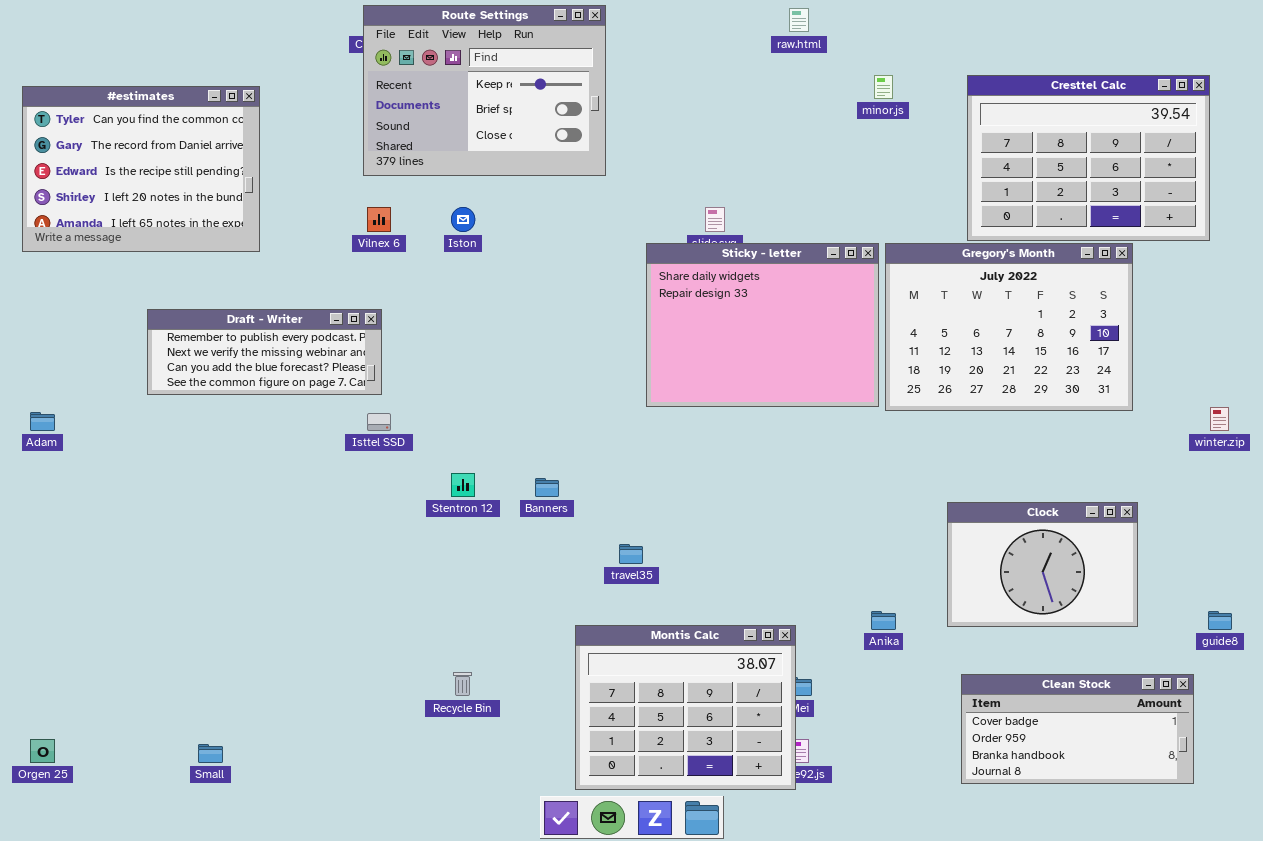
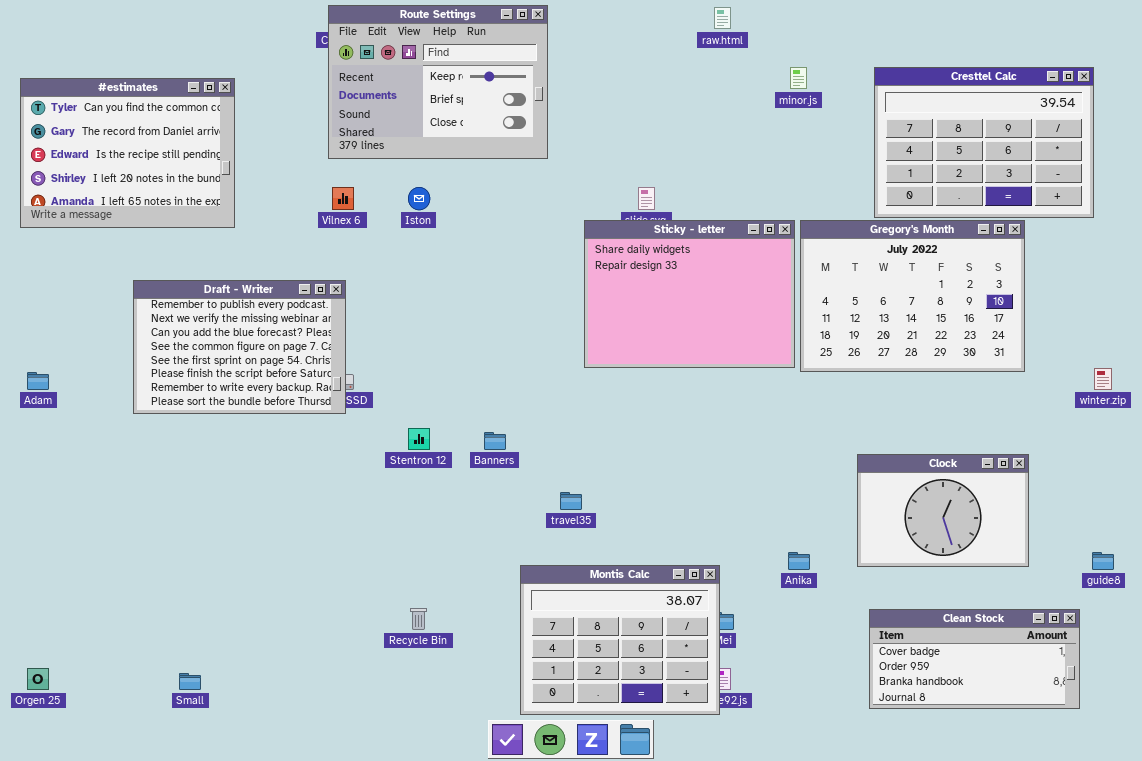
Draft - Writer: [147,309,382,395] -> [133,280,346,414], resized

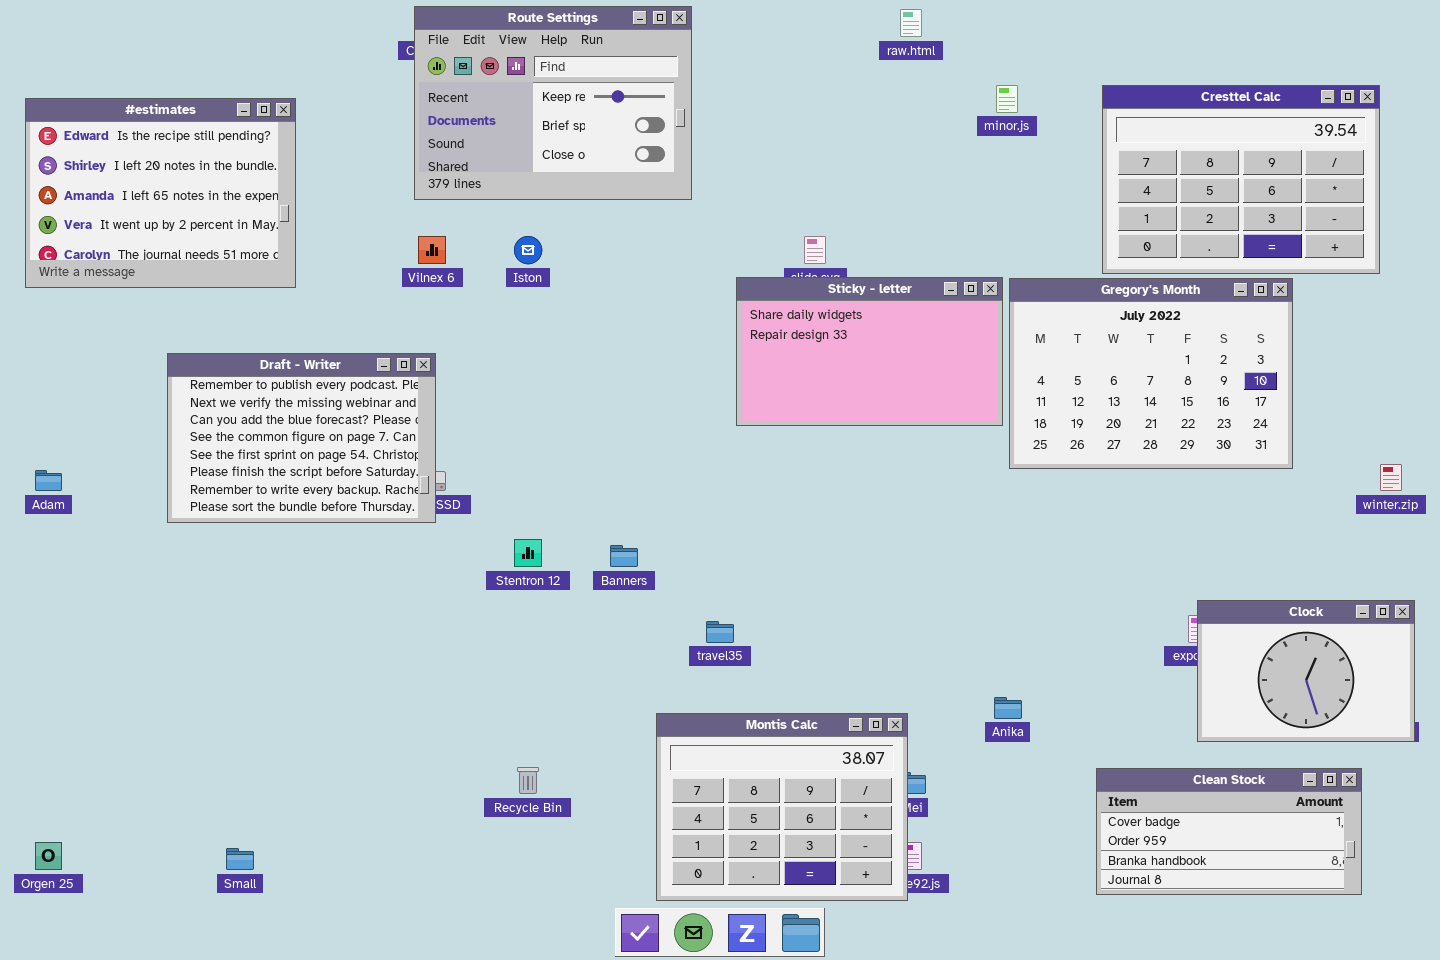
#estimates: [20,78,235,228] -> [25,98,296,288], scrolled down 2 rows
Sticky - letter: [584,220,795,368] -> [736,277,1003,426], resized
Clock: [857,454,1029,567] -> [1197,600,1415,742], moved

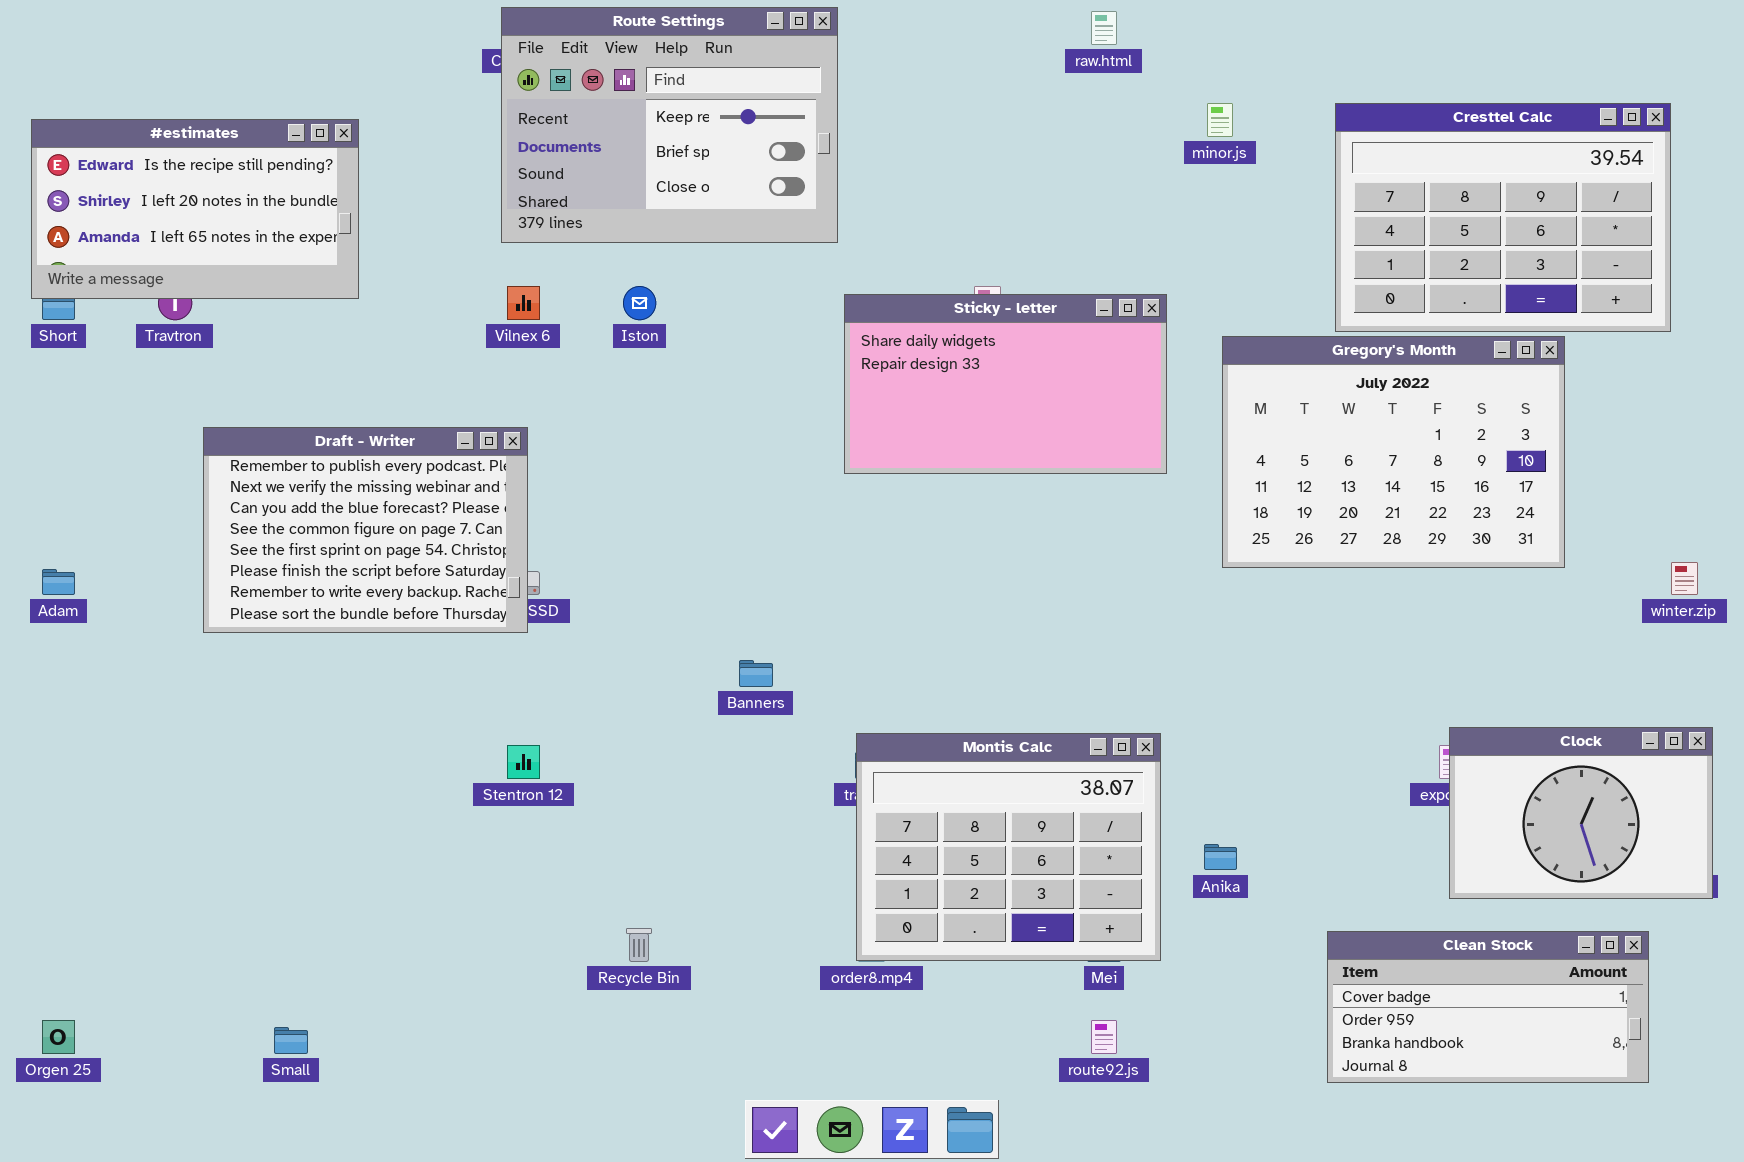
#estimates: [25,98,296,288] -> [31,119,359,299], resized
Sticky - letter: [736,277,1003,426] -> [844,294,1167,474], moved
Stentron 12: [514,539,542,567] -> [507,745,540,779], moved
Montis Calc: [656,713,908,901] -> [856,733,1161,961], moved

